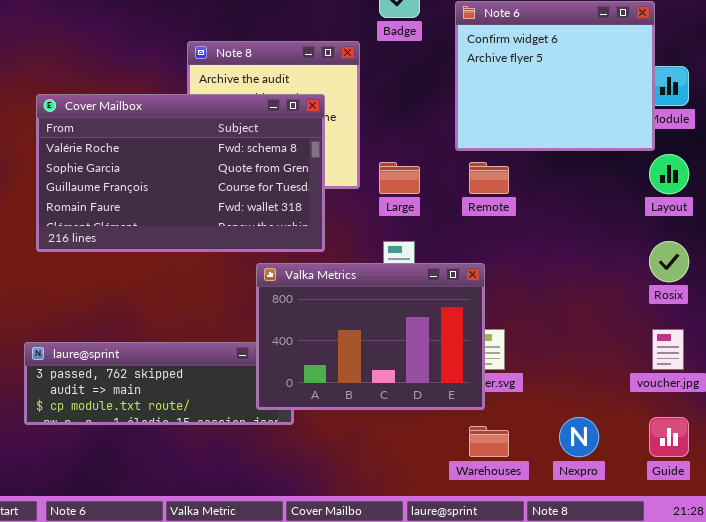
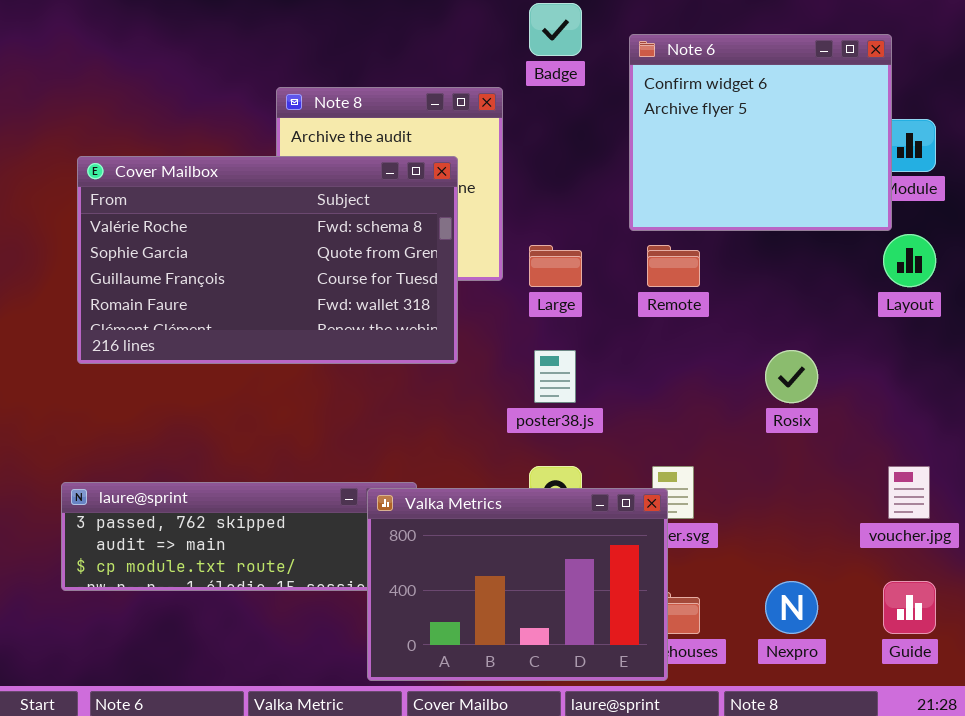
Rosix: [649,241,689,282] -> [765,350,818,403], moved
Valka Metrics: [256,263,485,410] -> [367,488,668,681], moved

